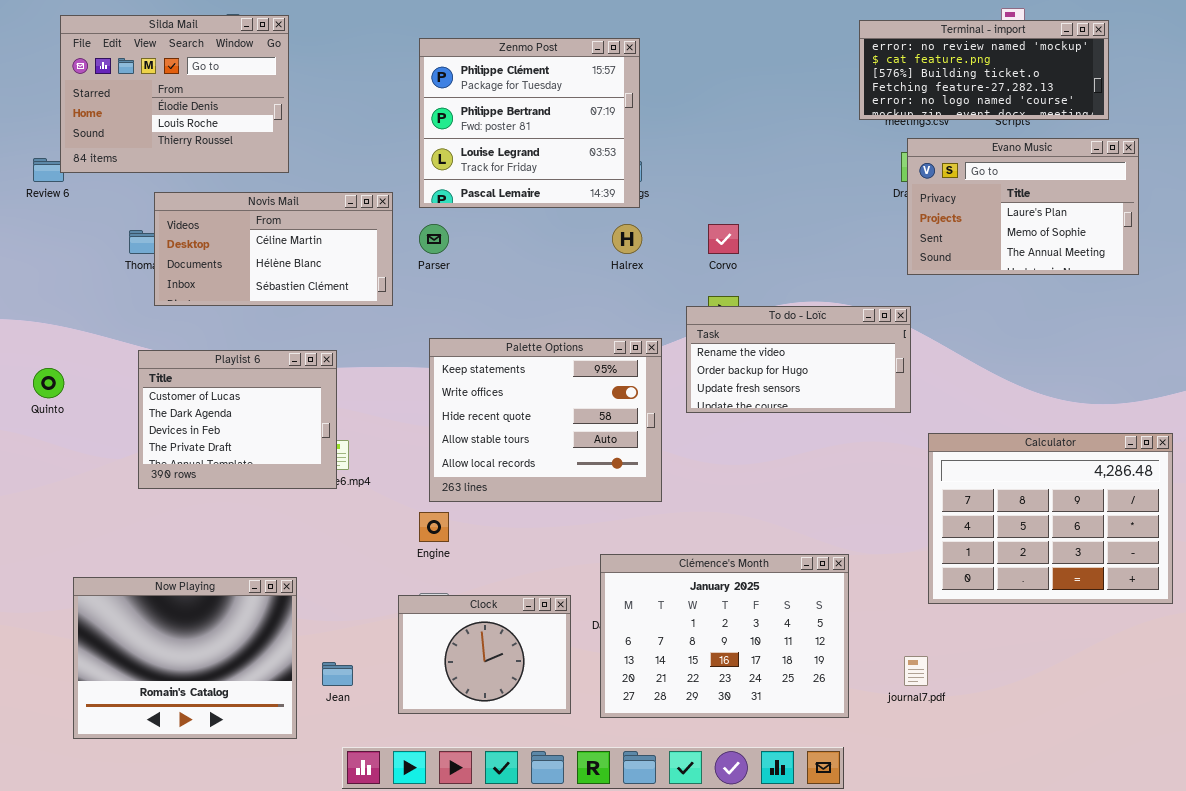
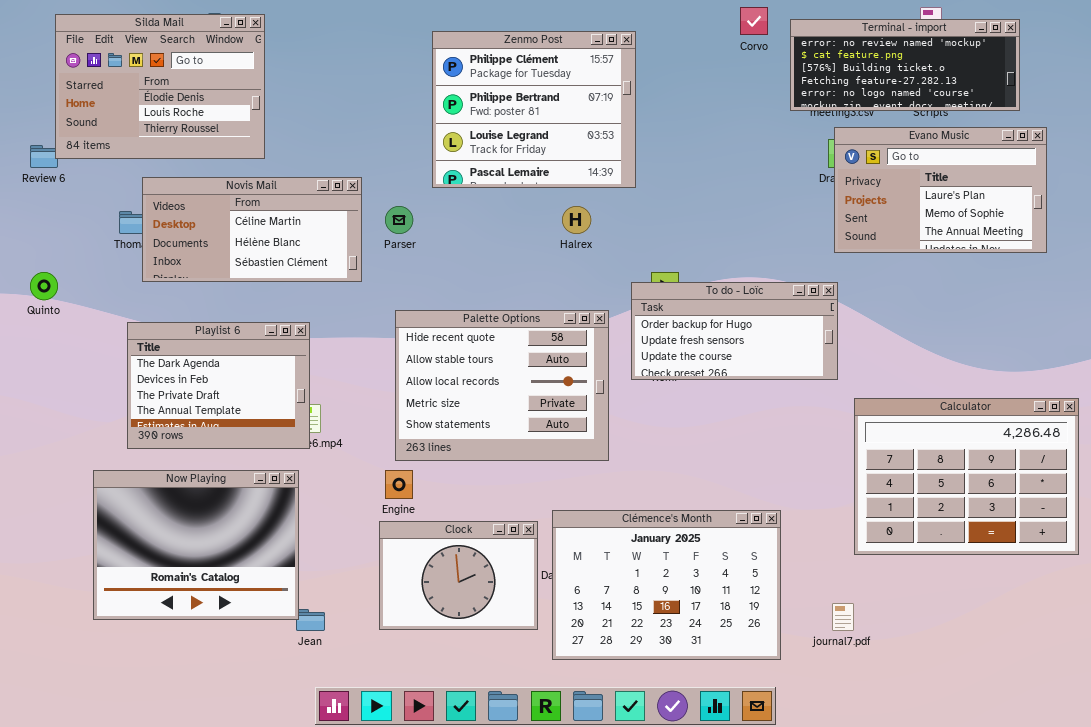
Zenmo Post: [419,38,640,208] -> [432,31,636,188], moved
Corvo: [708,224,739,254] -> [740,7,768,35], moved
To do - Loïc: [686,306,911,413] -> [631,282,838,380], scrolled down 1 row
Palette Options: [429,338,662,502] -> [395,310,609,461], scrolled down 2 rows
Playlist 6: [138,350,337,489] -> [127,322,310,449], scrolled down 1 row
Quinto: [33,368,64,398] -> [30,272,58,300], moved
Now Playing: [73,577,297,739] -> [93,470,299,620], moved
Clock: [398,595,571,714] -> [379,521,538,630], moved

